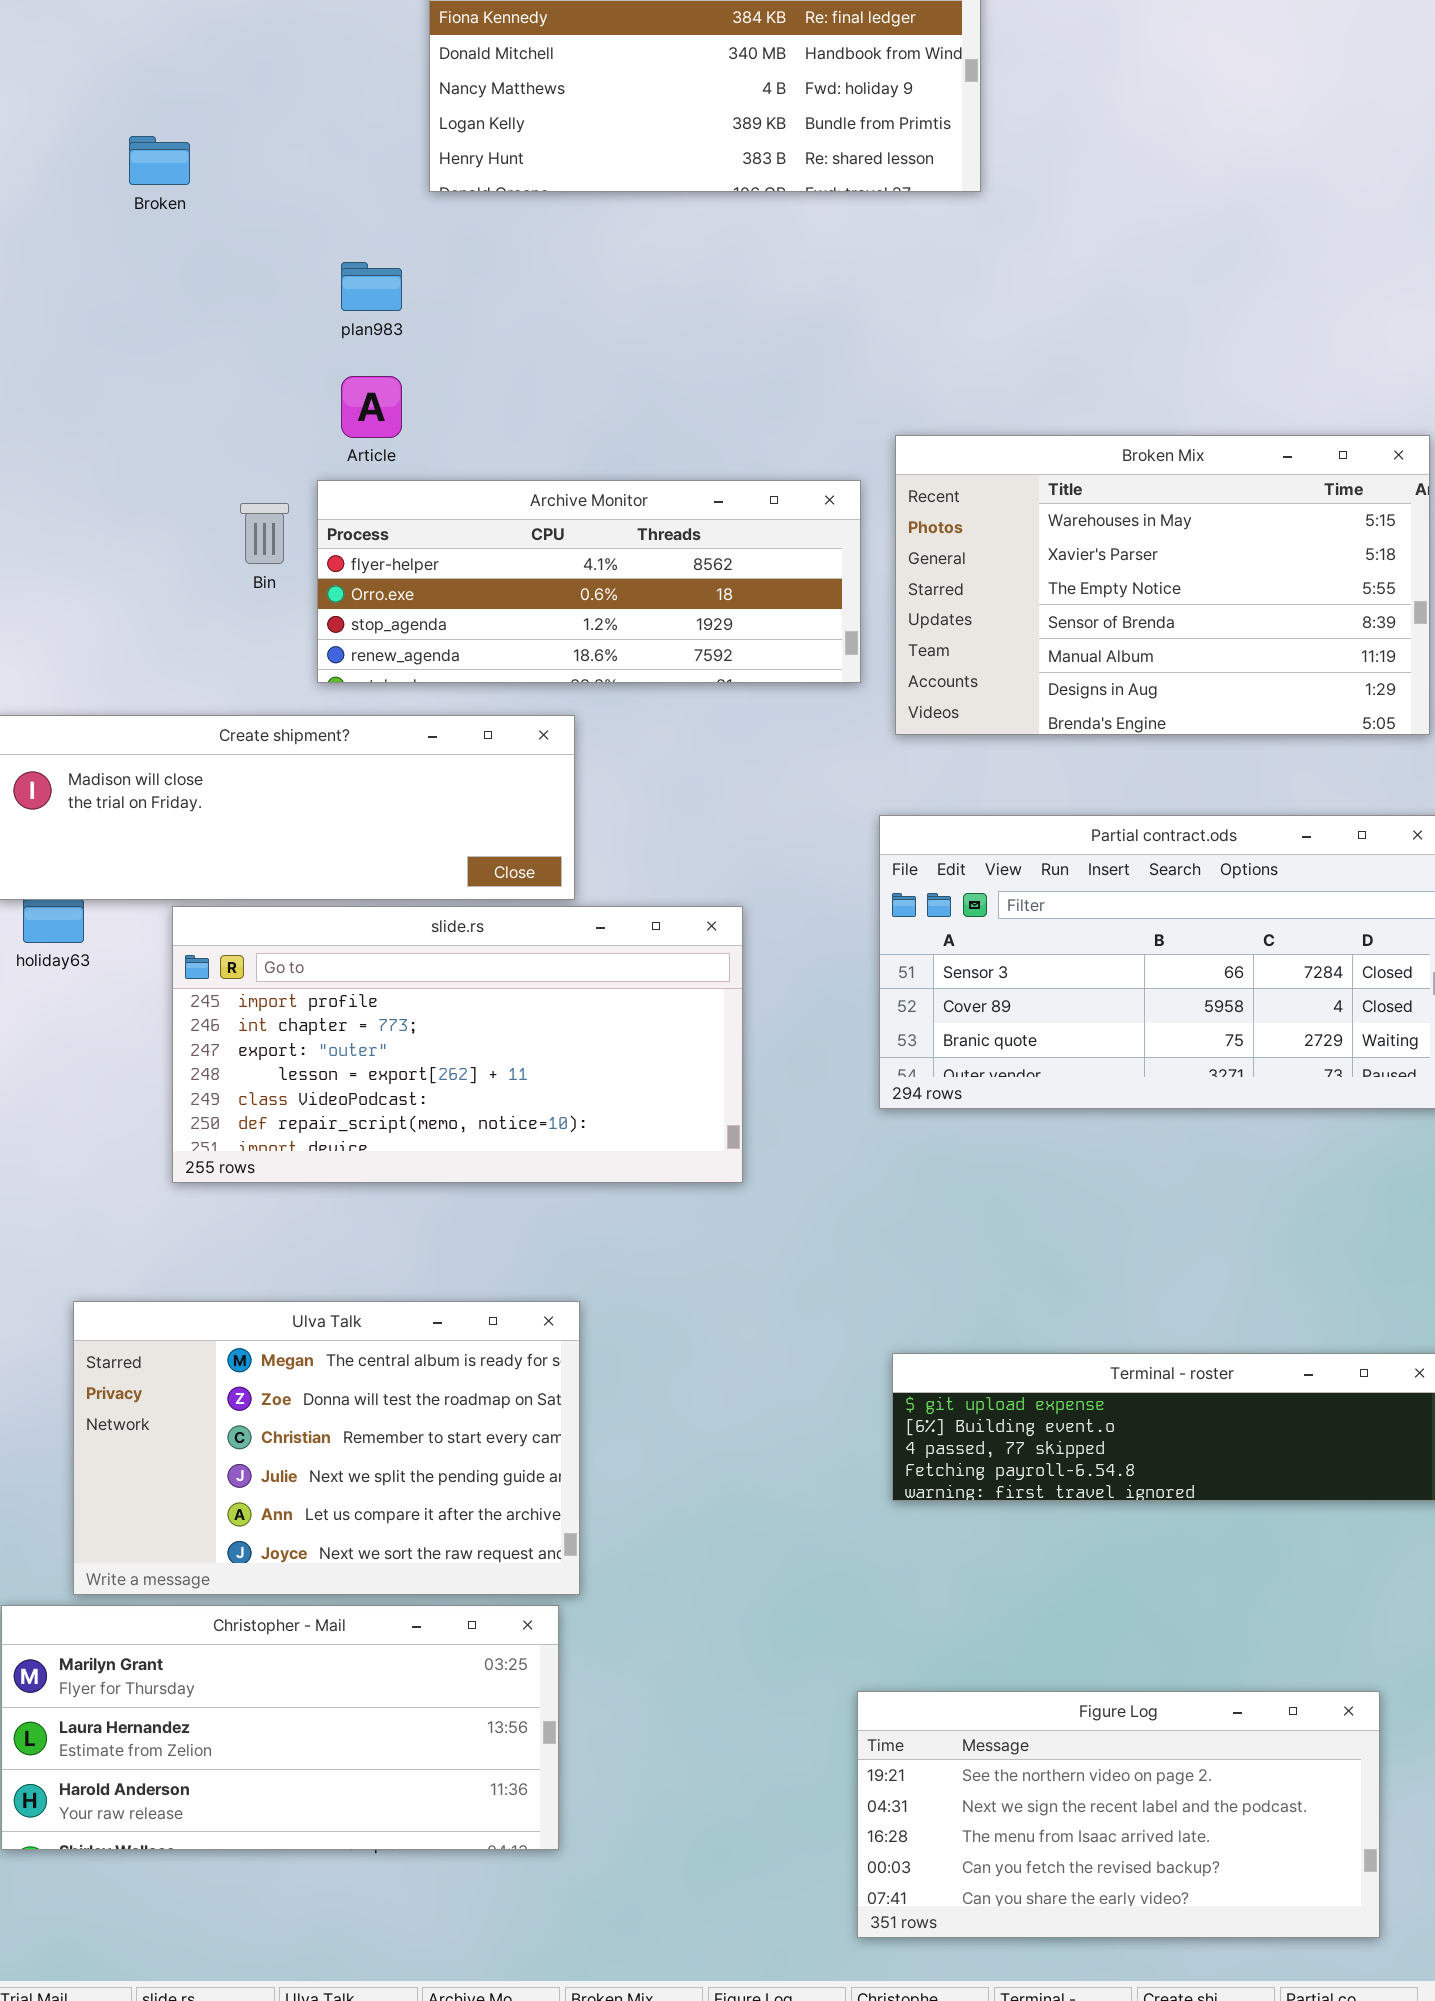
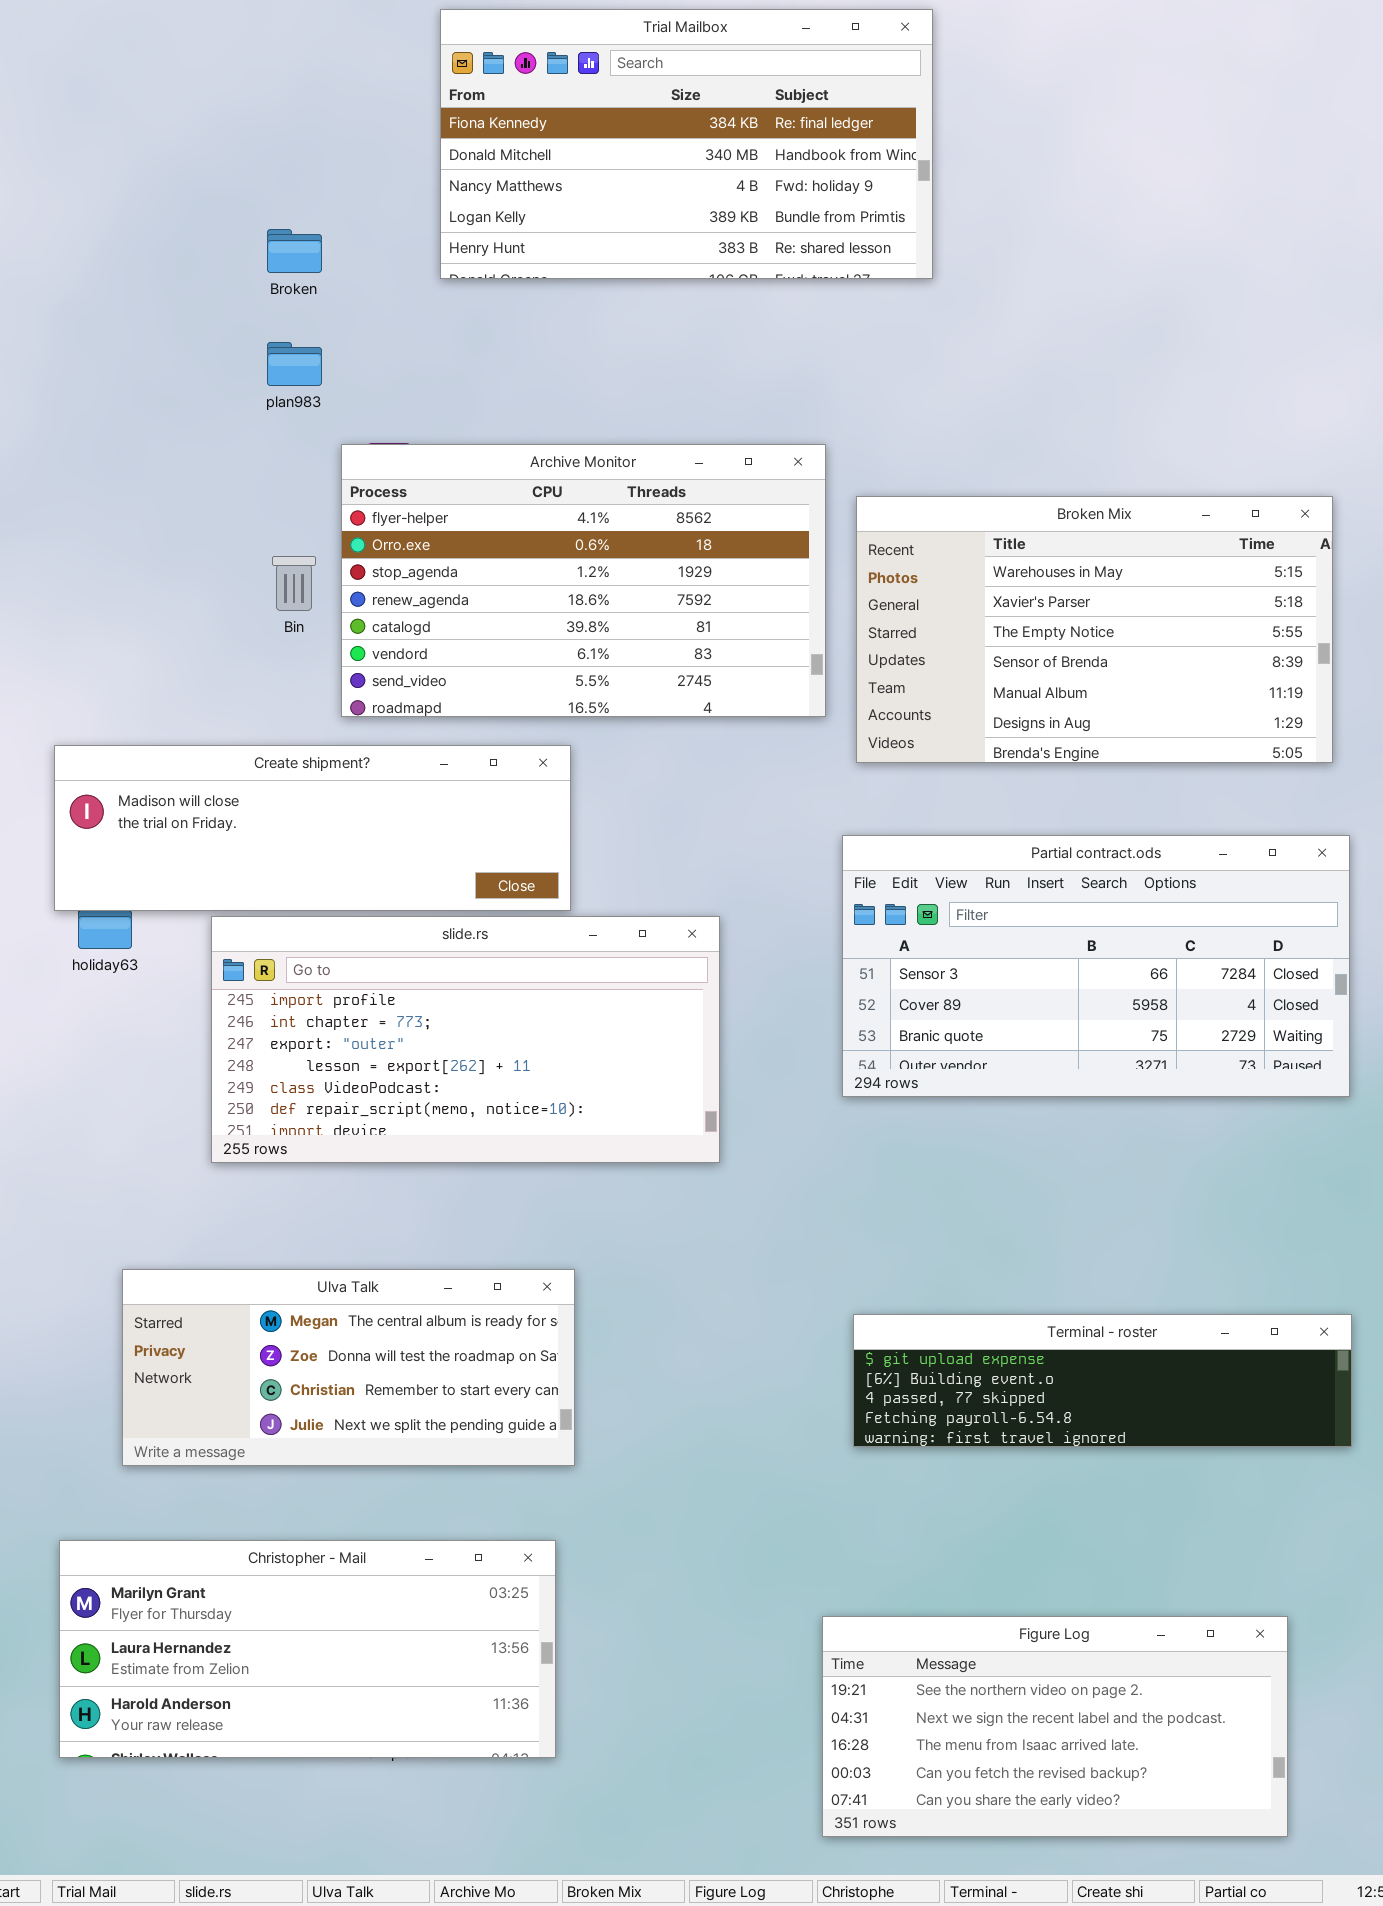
Broken: [129,136,190,185] -> [267,229,322,273], moved
plan983: [341,262,402,311] -> [267,342,322,386], moved
Archive Monitor: [317,480,861,683] -> [341,444,826,717], resized
Ulva Talk: [73,1301,580,1595] -> [122,1269,575,1466], resized

